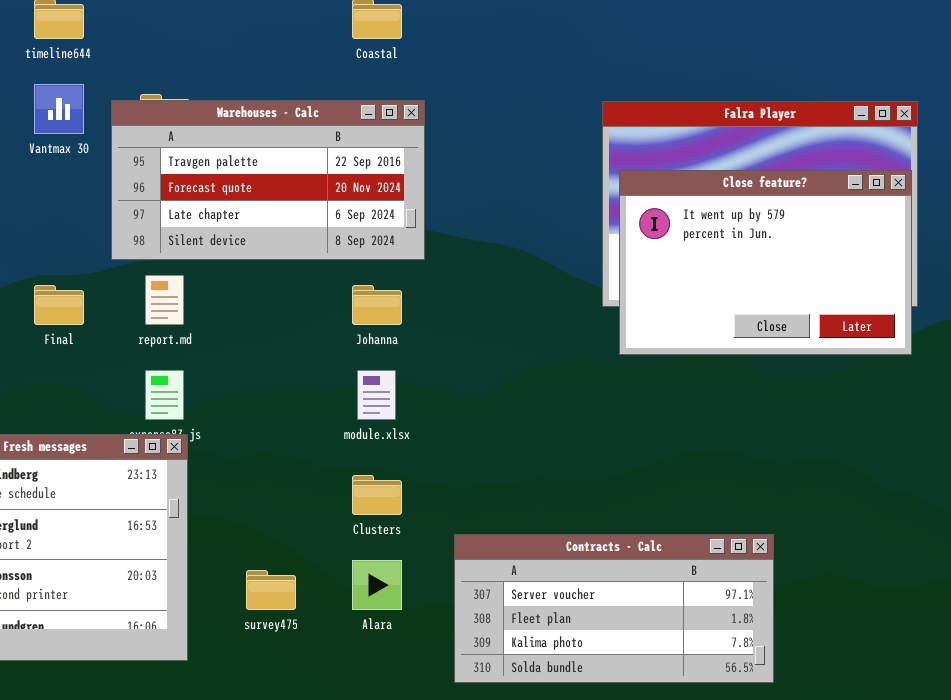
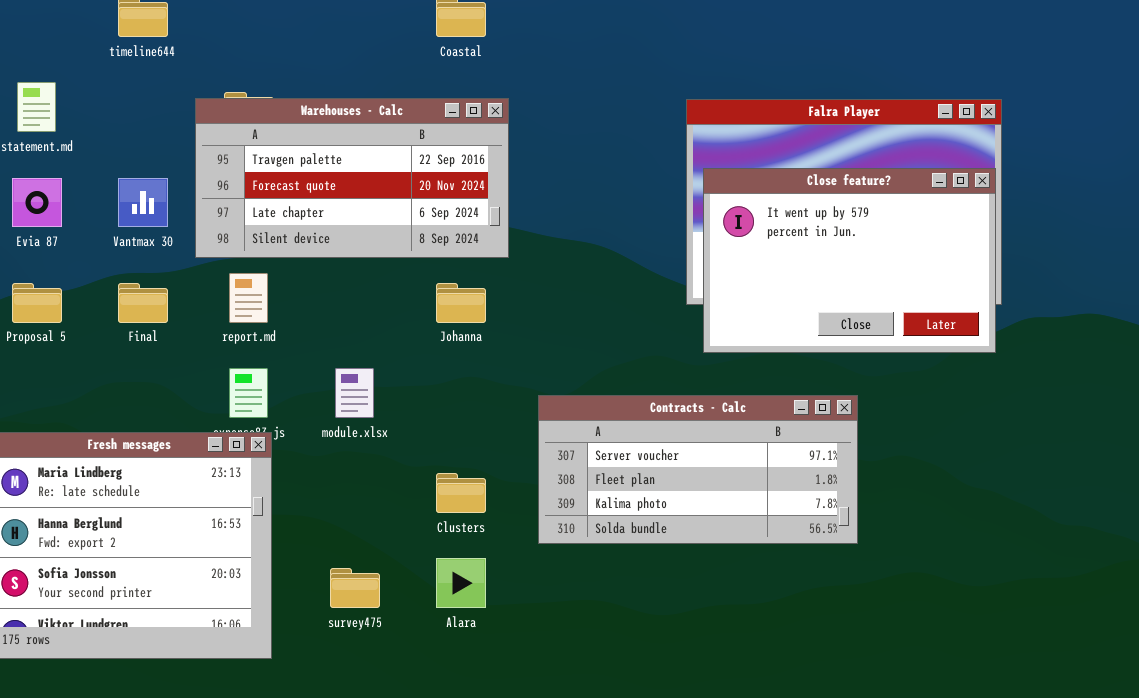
Vantmax 30: [34,84,84,134] -> [118,178,168,227], moved
module.xlsx: [357,370,396,420] -> [335,368,374,418], moved
Contracts - Calc: [454,534,774,683] -> [538,395,858,544], moved

